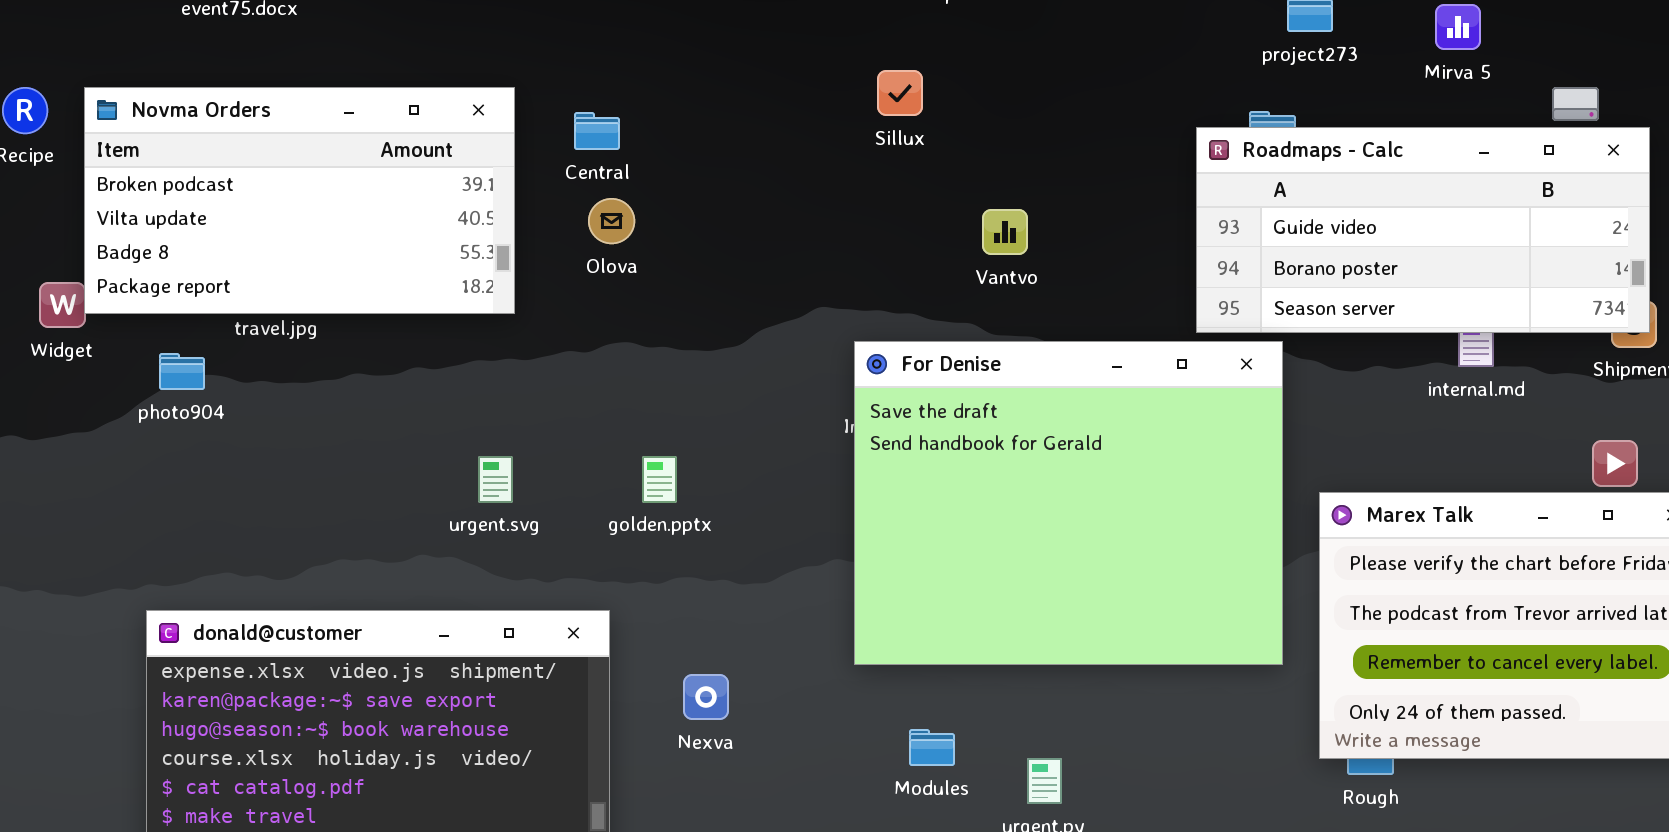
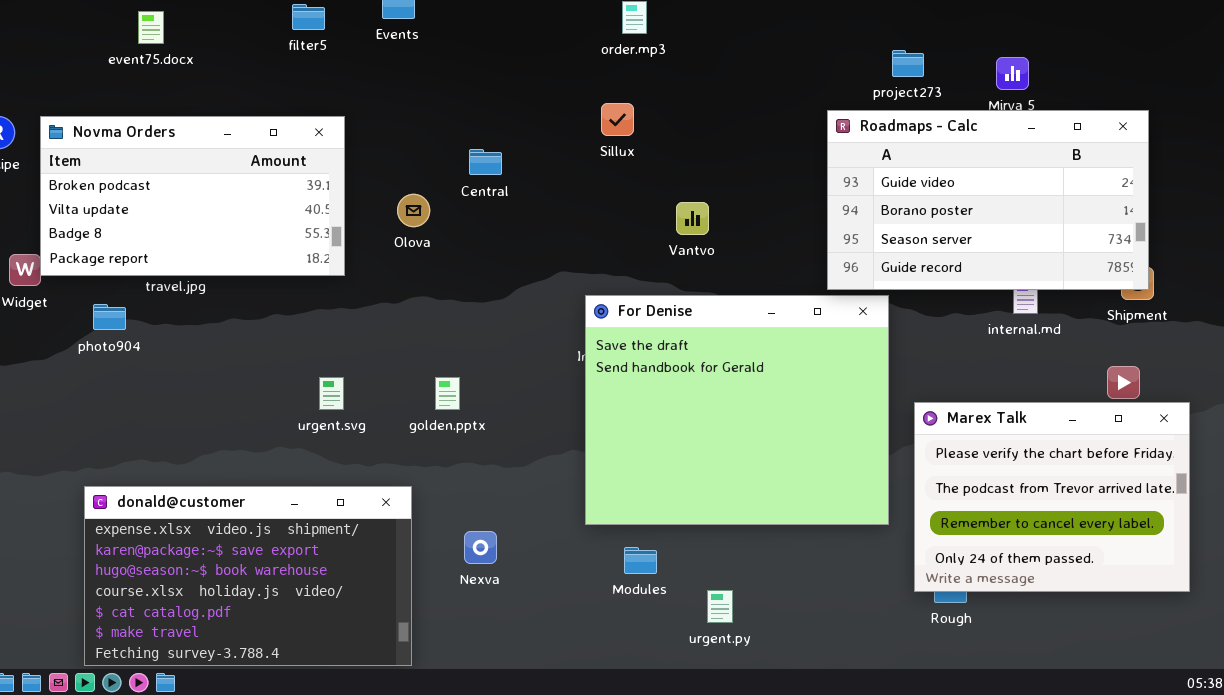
Central: [574,112,620,150] -> [469,149,502,175], moved
Roadmaps - Calc: [1196,127,1650,333] -> [827,110,1149,290], resized
Modules: [909,729,955,766] -> [624,547,657,574], moved

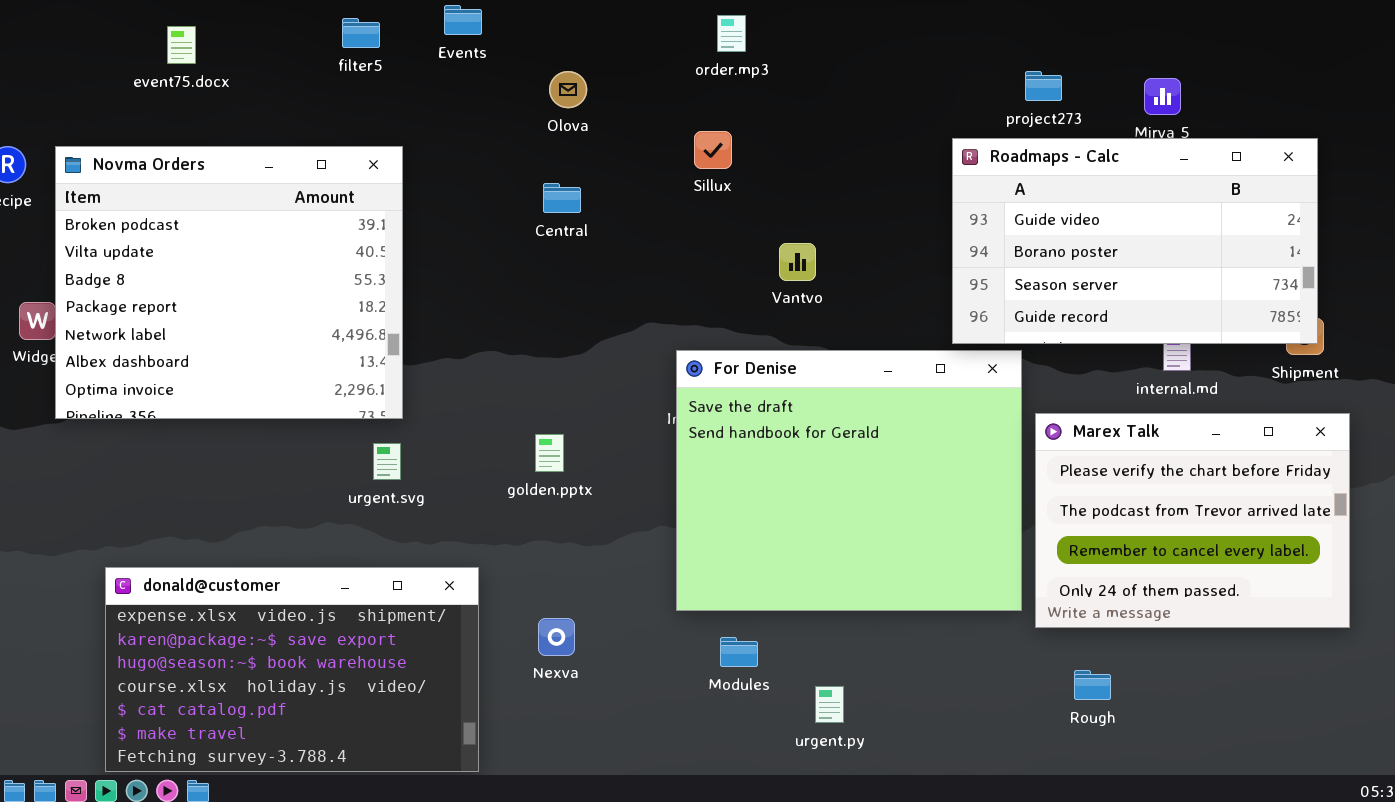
Novma Orders: [40,116,345,276] -> [55,146,403,419], resized
Olova: [397,194,430,227] -> [549,71,587,108], moved
golden.pptx: [435,377,460,410] -> [535,434,564,472], moved
Marex Talk: [914,402,1190,592] -> [1035,413,1350,628], moved

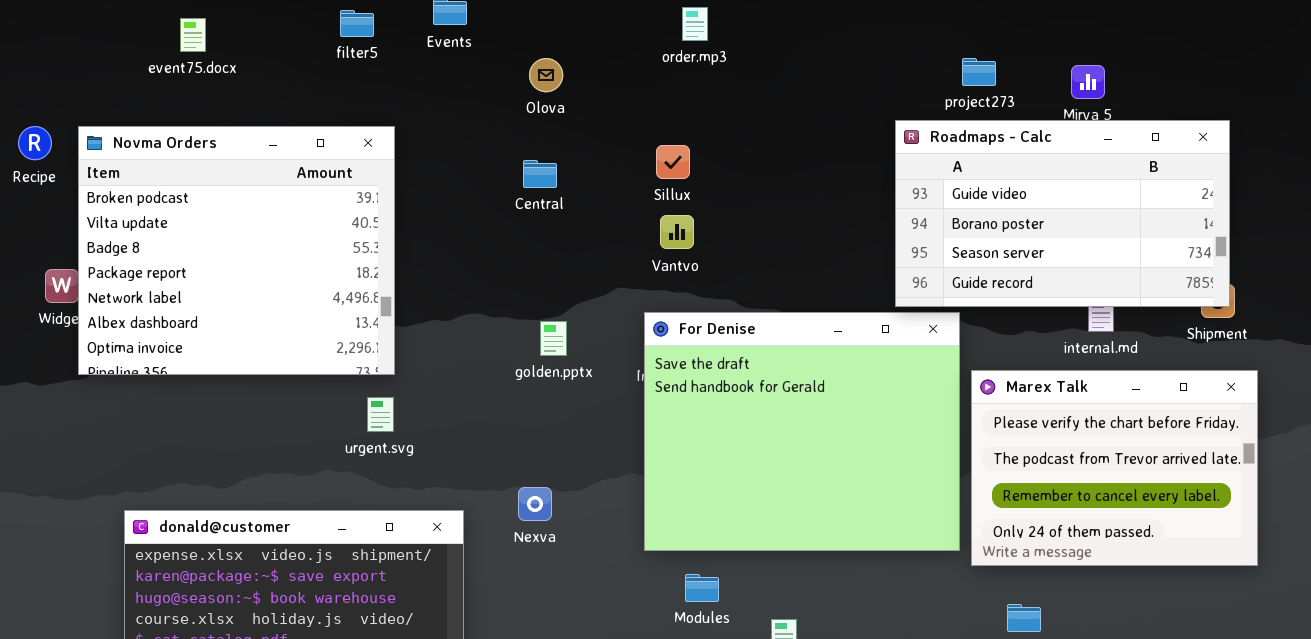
Sillux: [694,131,732,169] -> [656,145,690,179], moved
Vantvo: [779,243,816,281] -> [660,215,694,249], moved
golden.pptx: [535,434,564,472] -> [540,321,567,356], moved
Nexva: [538,618,575,656] -> [518,487,552,521], moved

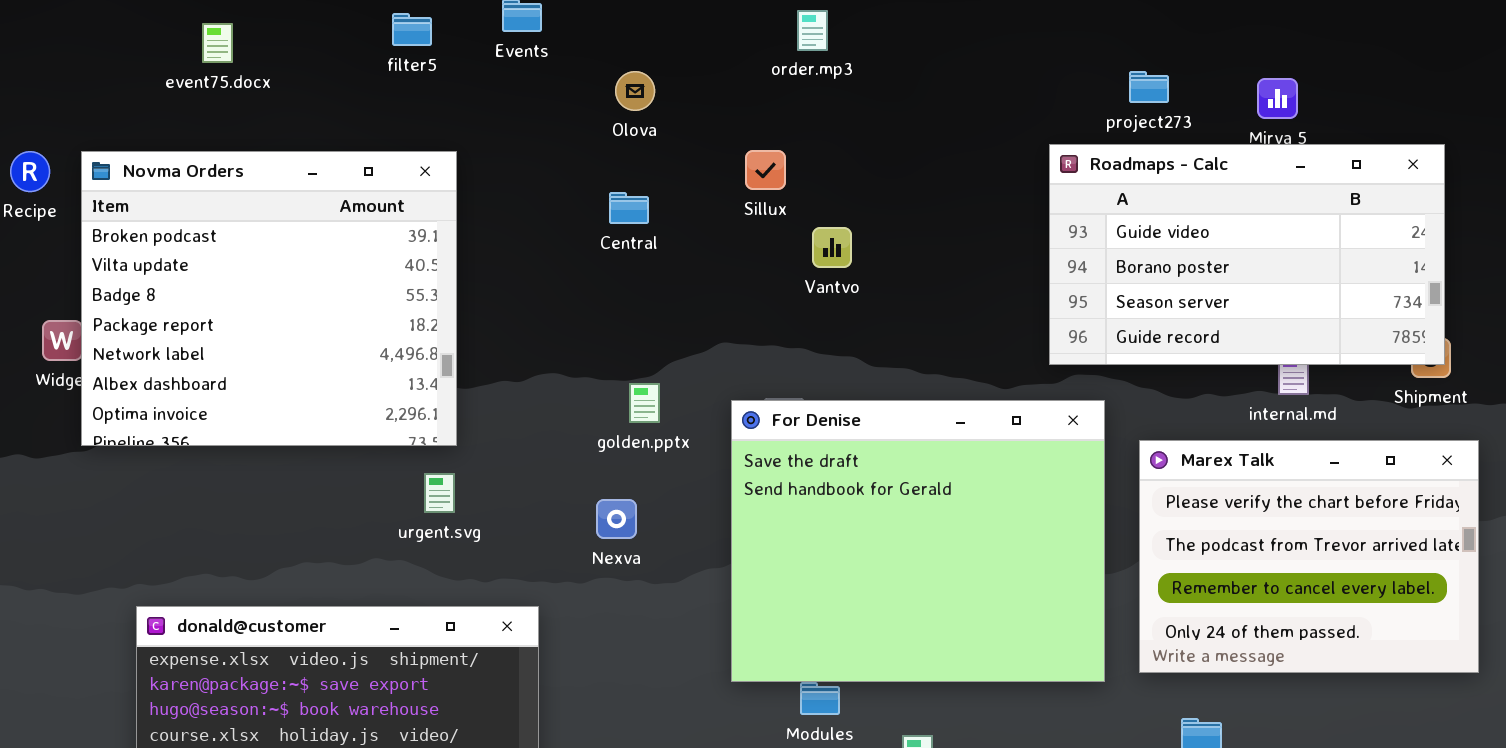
Sillux: [656,145,690,179] -> [745,150,786,190], moved
Vantvo: [660,215,694,249] -> [812,227,852,268], moved
For Denise: [644,312,960,551] -> [731,400,1105,682], moved
Nexva: [518,487,552,521] -> [596,499,637,539], moved

